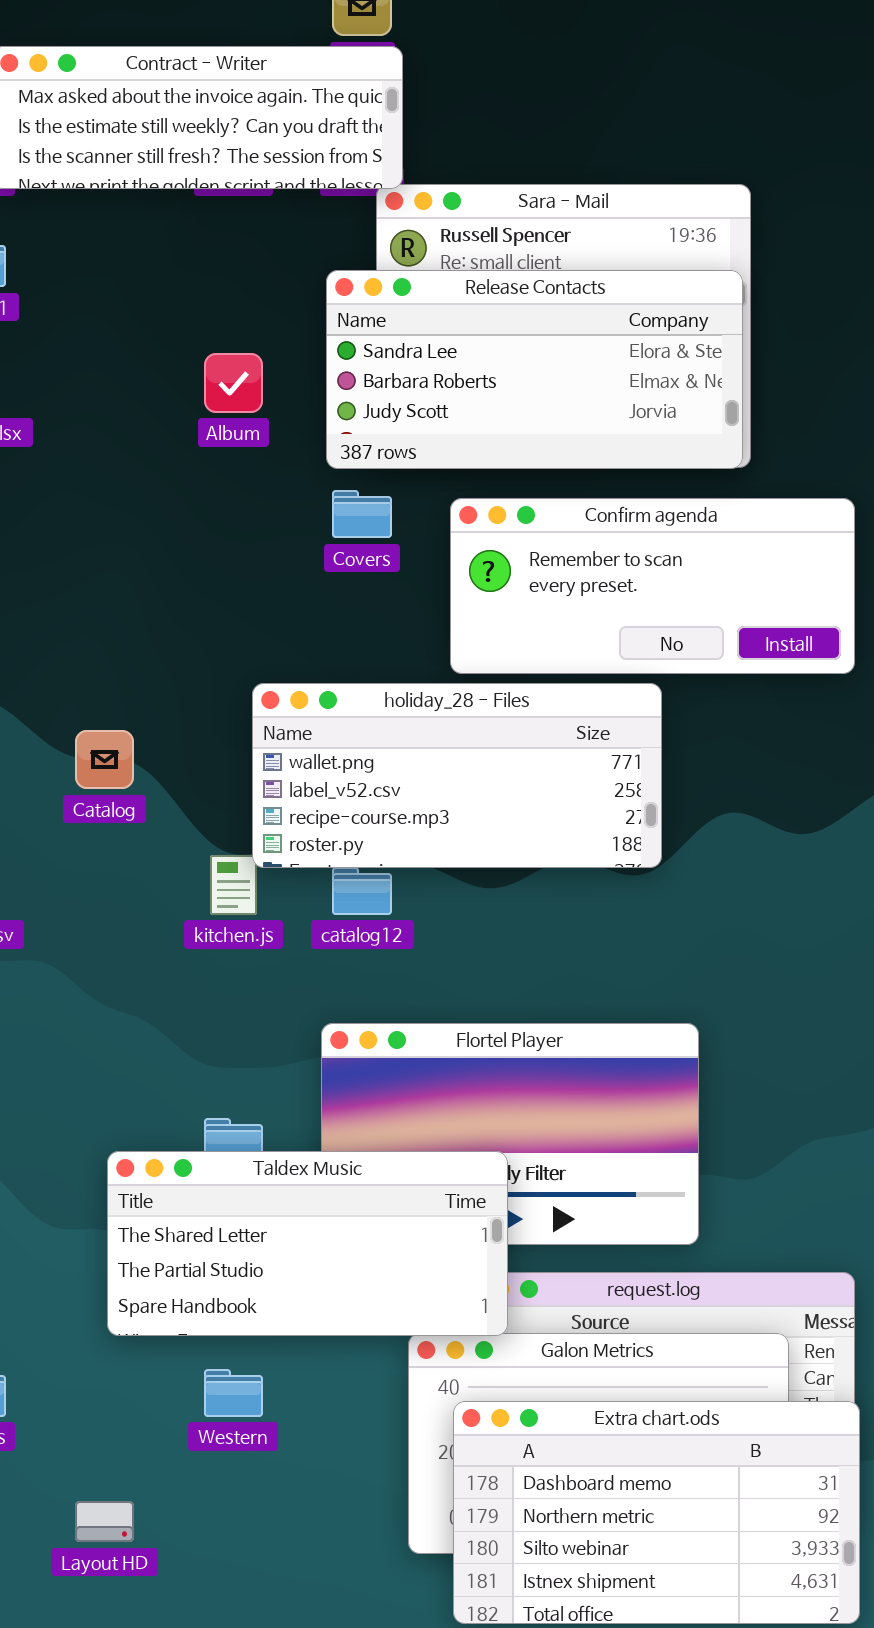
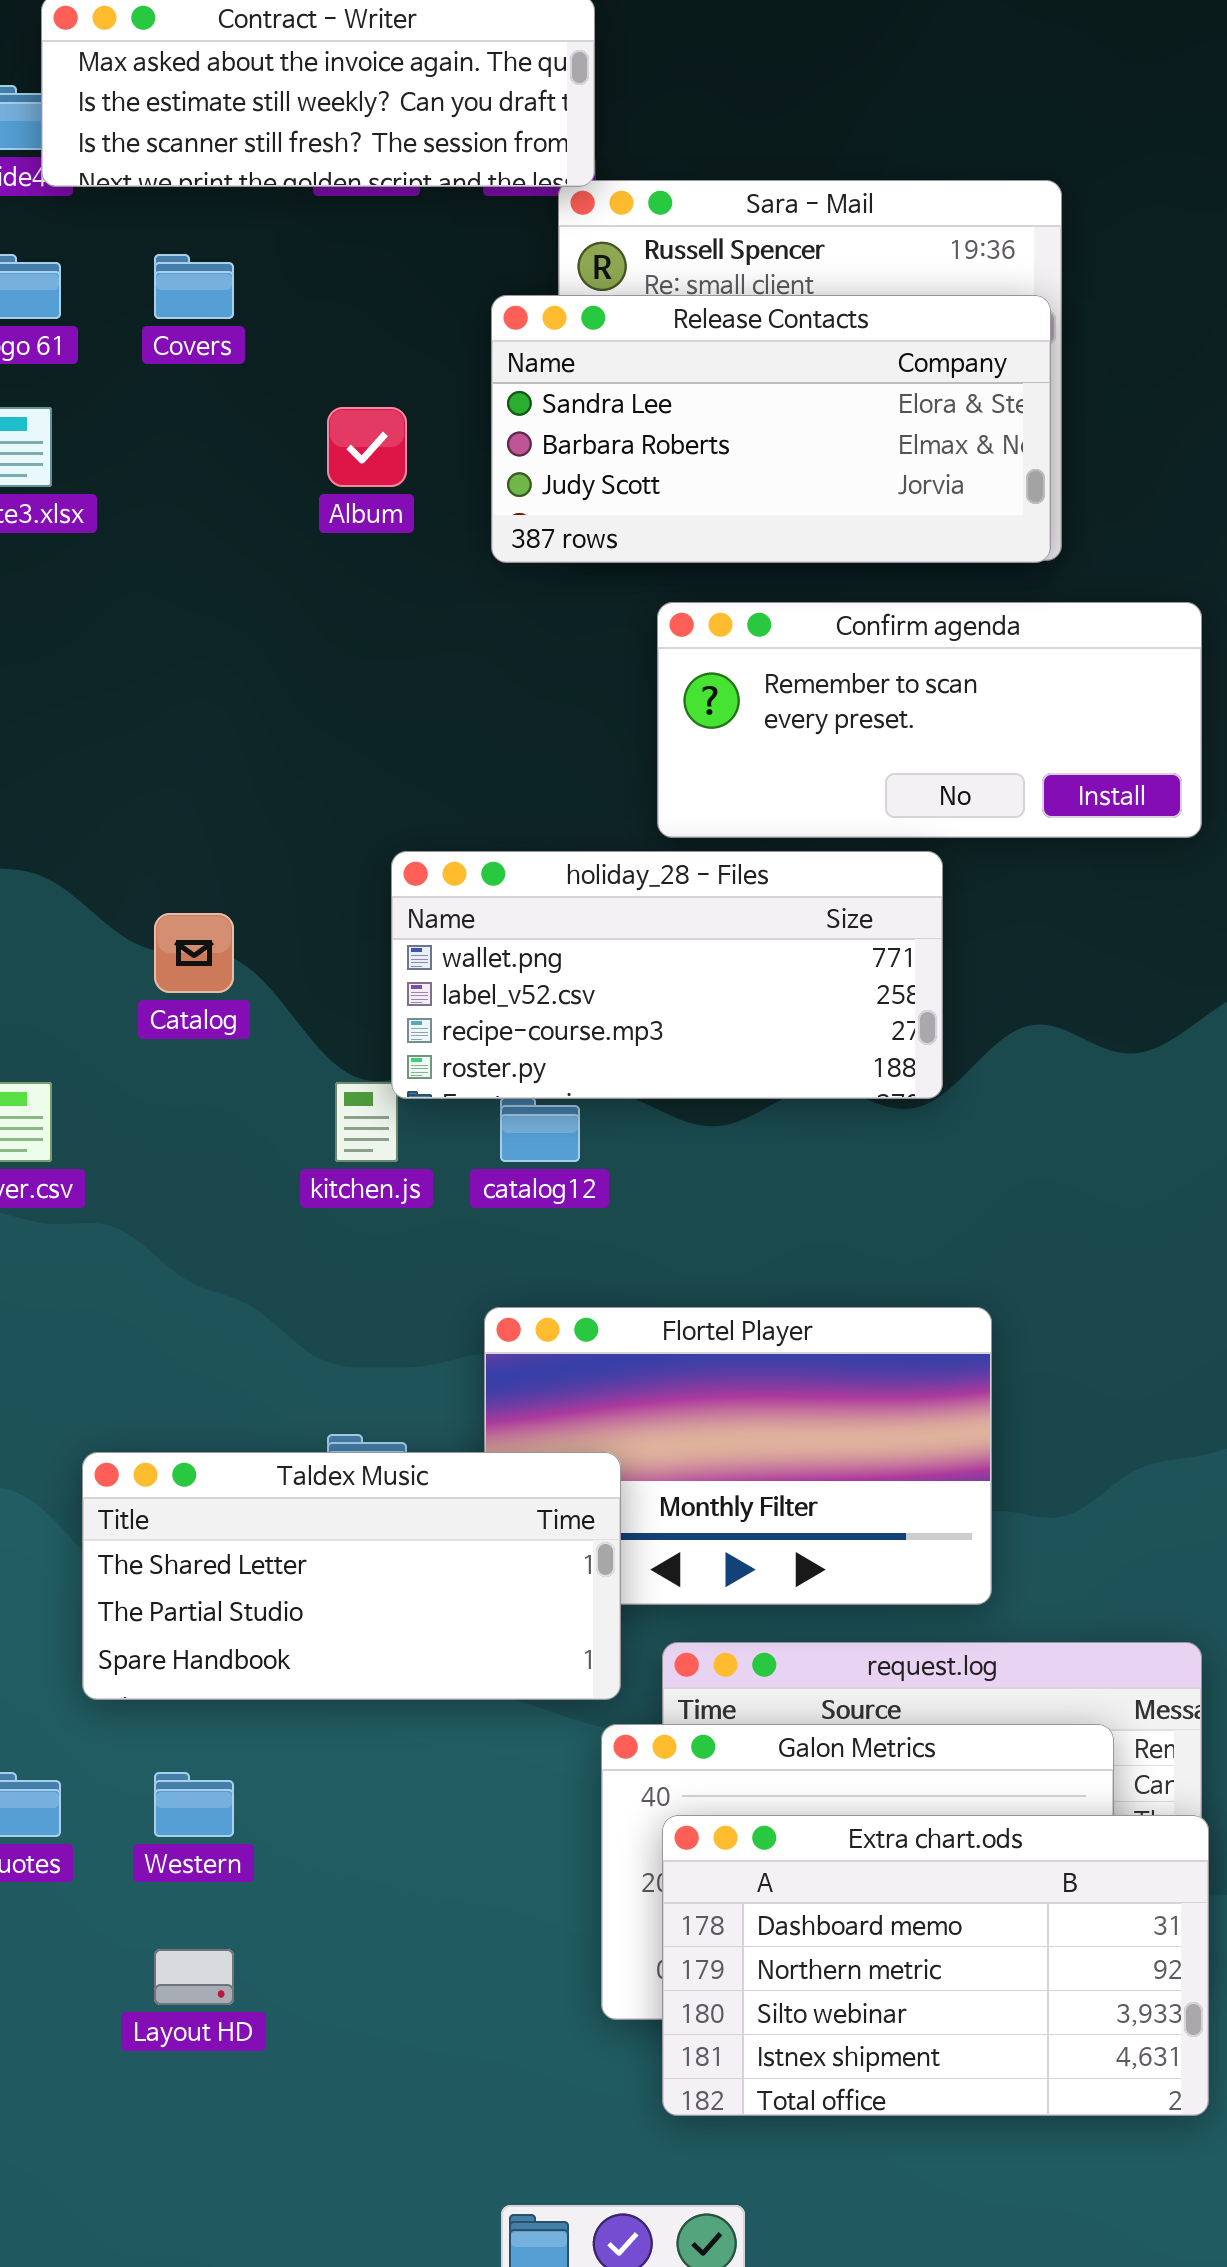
Covers: [332,490,392,538] -> [154,254,234,319], moved
Taldex Music: [107,1151,508,1336] -> [82,1452,621,1700], moved
Western: [204,1369,263,1417] -> [154,1772,234,1837], moved

